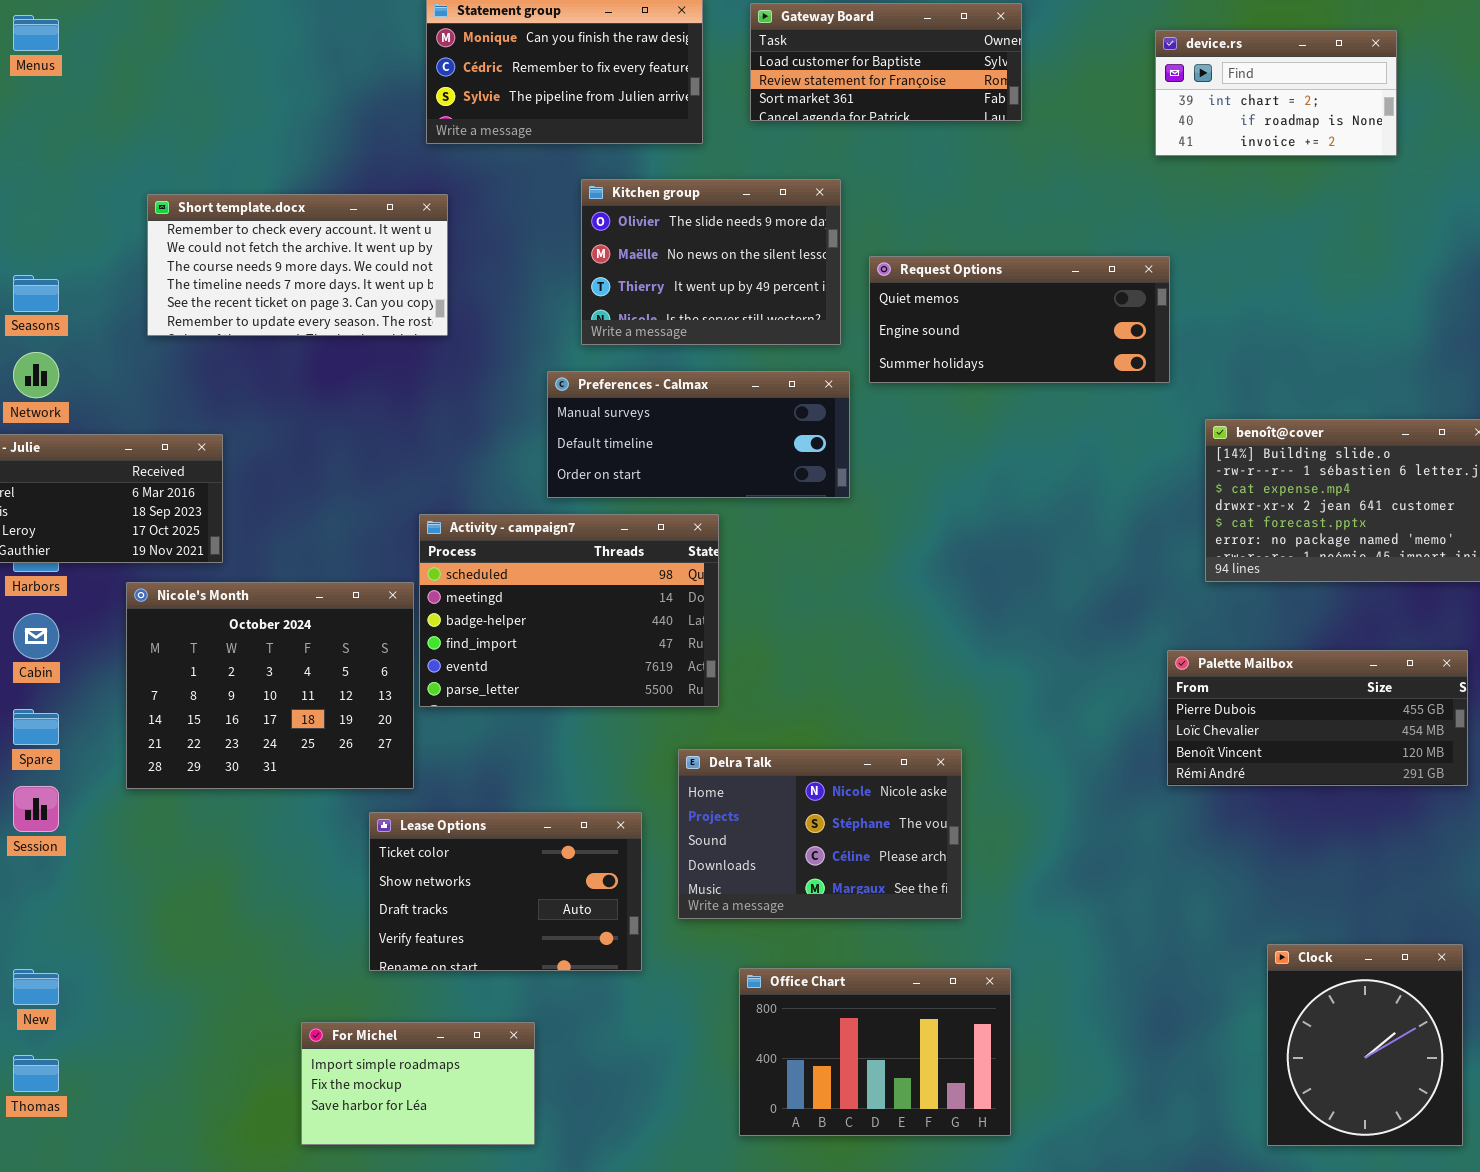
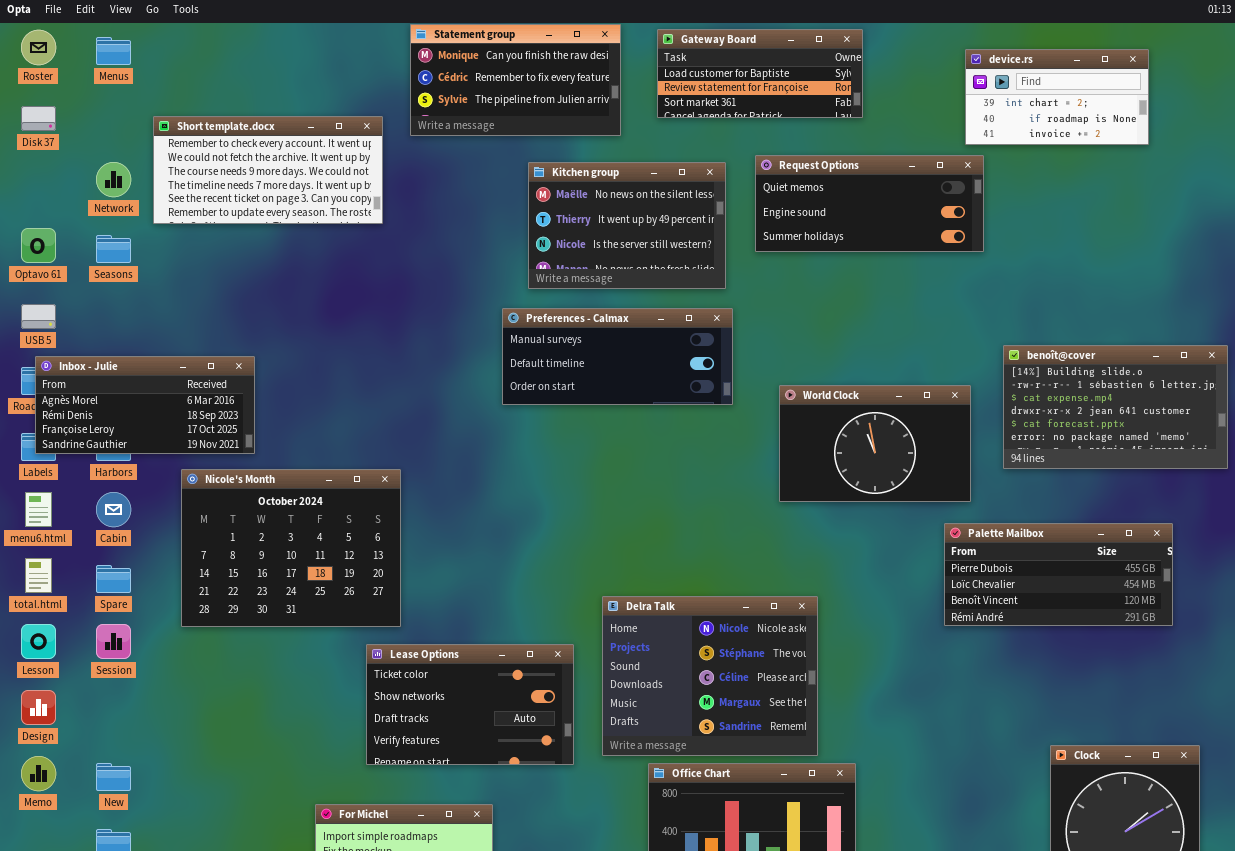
Kitchen group: [581,179,841,345] -> [528,162,726,289], scrolled down 1 row
Short template.docx: [147,194,448,336] -> [153,116,383,224], moved
Request Options: [869,256,1170,383] -> [755,155,984,252], moved
Network: [13,352,59,398] -> [96,162,131,197], moved
World Clock: none -> [779,385,971,502], opened
Activity - campaign7: [419,514,719,707] -> none, closed
Palette Mailbox: [1167,650,1468,786] -> [944,523,1173,626], moved
Delra Talk: [678,749,962,919] -> [602,596,818,756], resized

